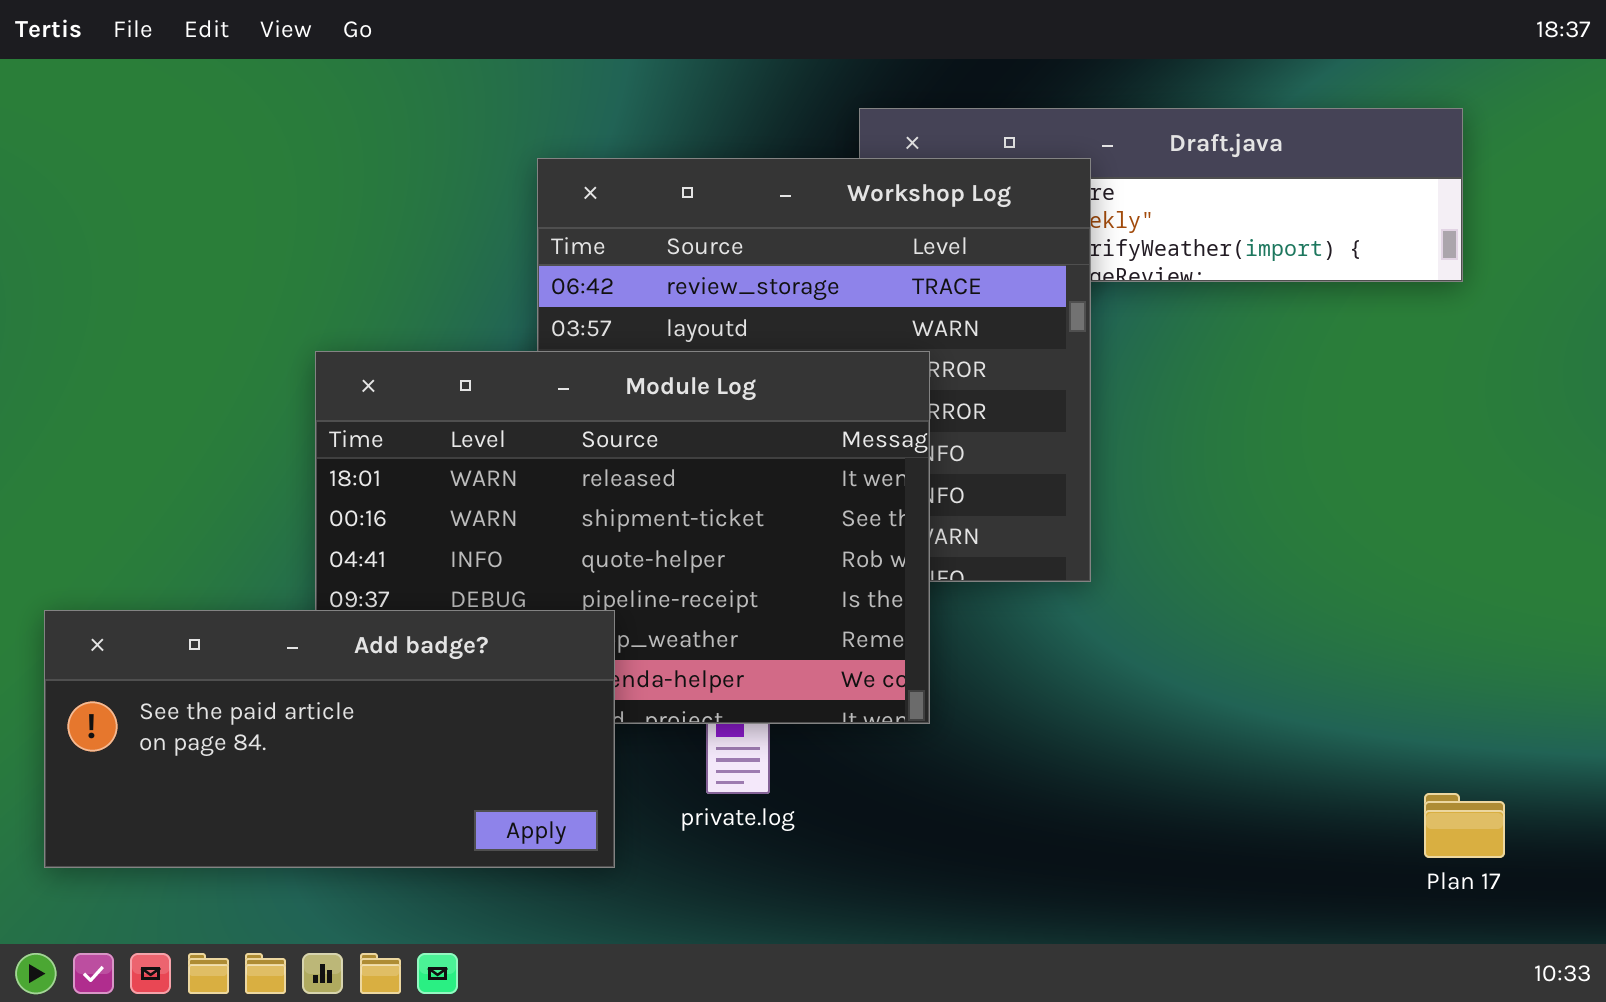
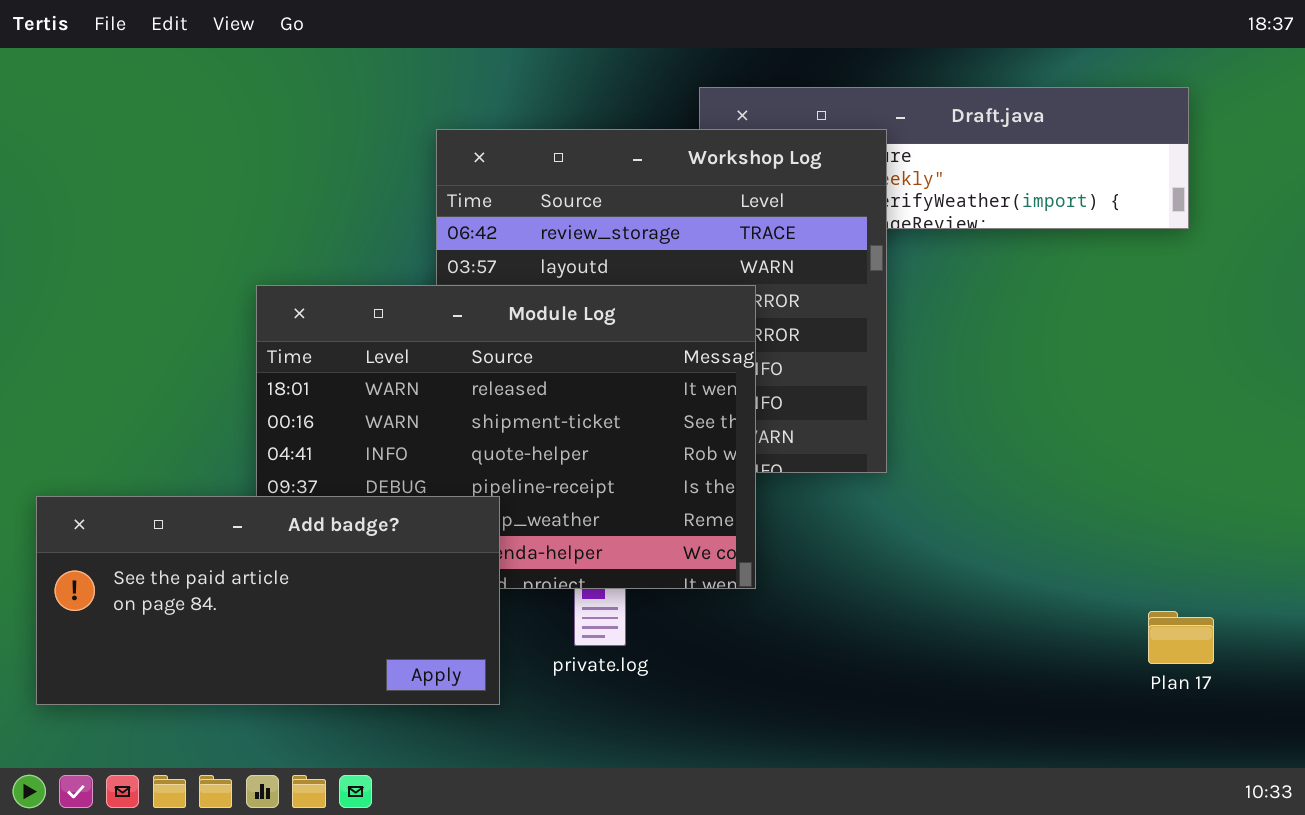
Plan 17: [1424,793,1505,858] -> [1148,611,1214,664], moved

